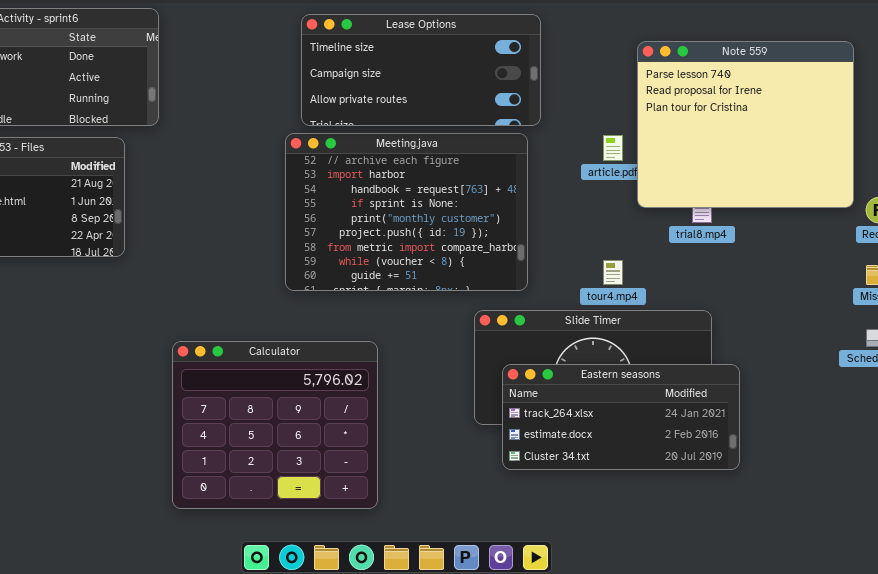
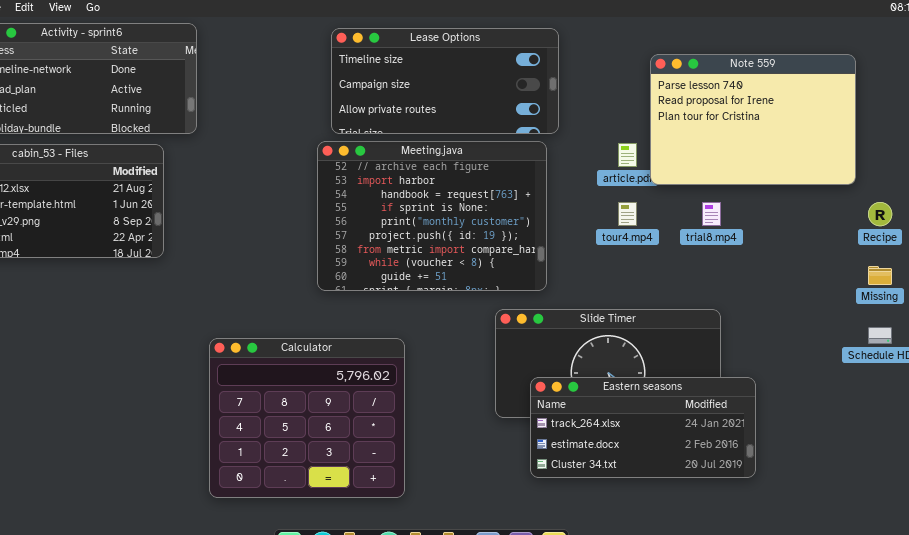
Note 559: [637,41,854,208] -> [650,54,856,185], resized
tour4.mp4: [603,260,623,285] -> [618,202,637,226], moved
Eastern seasons: [502,364,740,470] -> [530,377,756,478], moved

